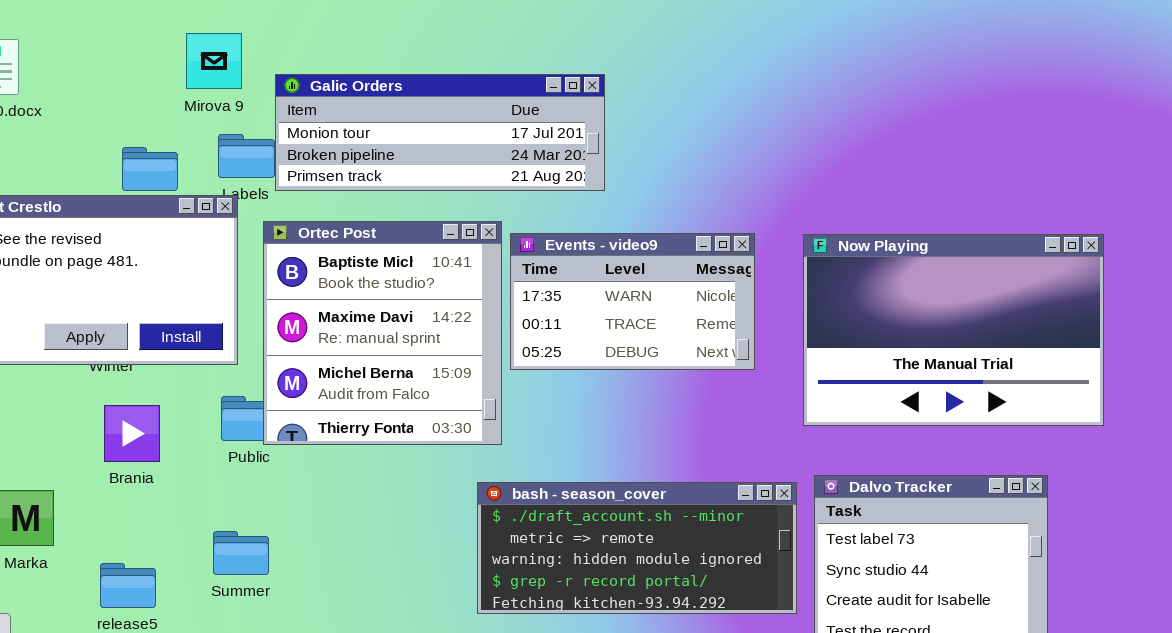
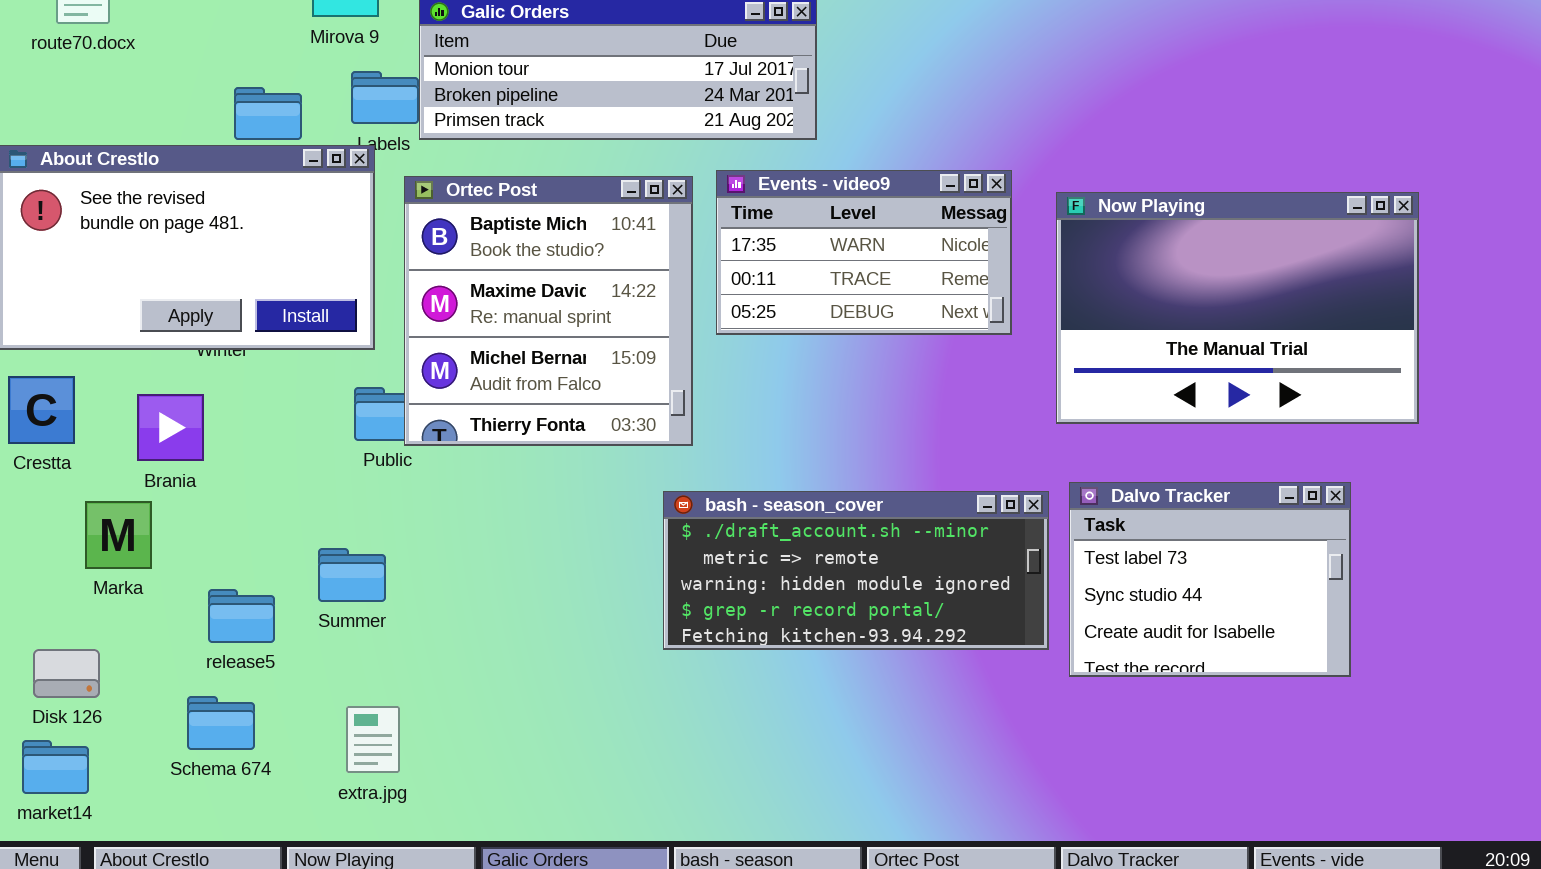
Events - video9: [510,233,755,370] -> [716,170,1012,335], moved
Brania: [104,405,160,462] -> [137,394,204,461], moved
Summer: [213,531,269,575] -> [318,548,386,602], moved

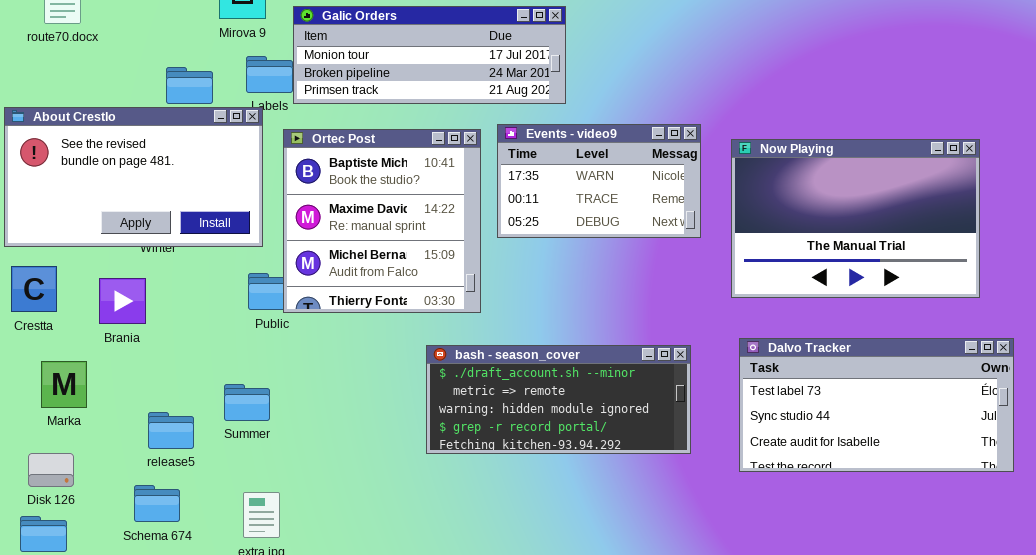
Dalvo Tracker: [1069,482,1351,677] -> [739,338,1014,472], resized
bash - season_cover: [663,491,1049,650] -> [426,345,691,454], moved
Marka: [85,501,152,569] -> [41,361,87,408], moved

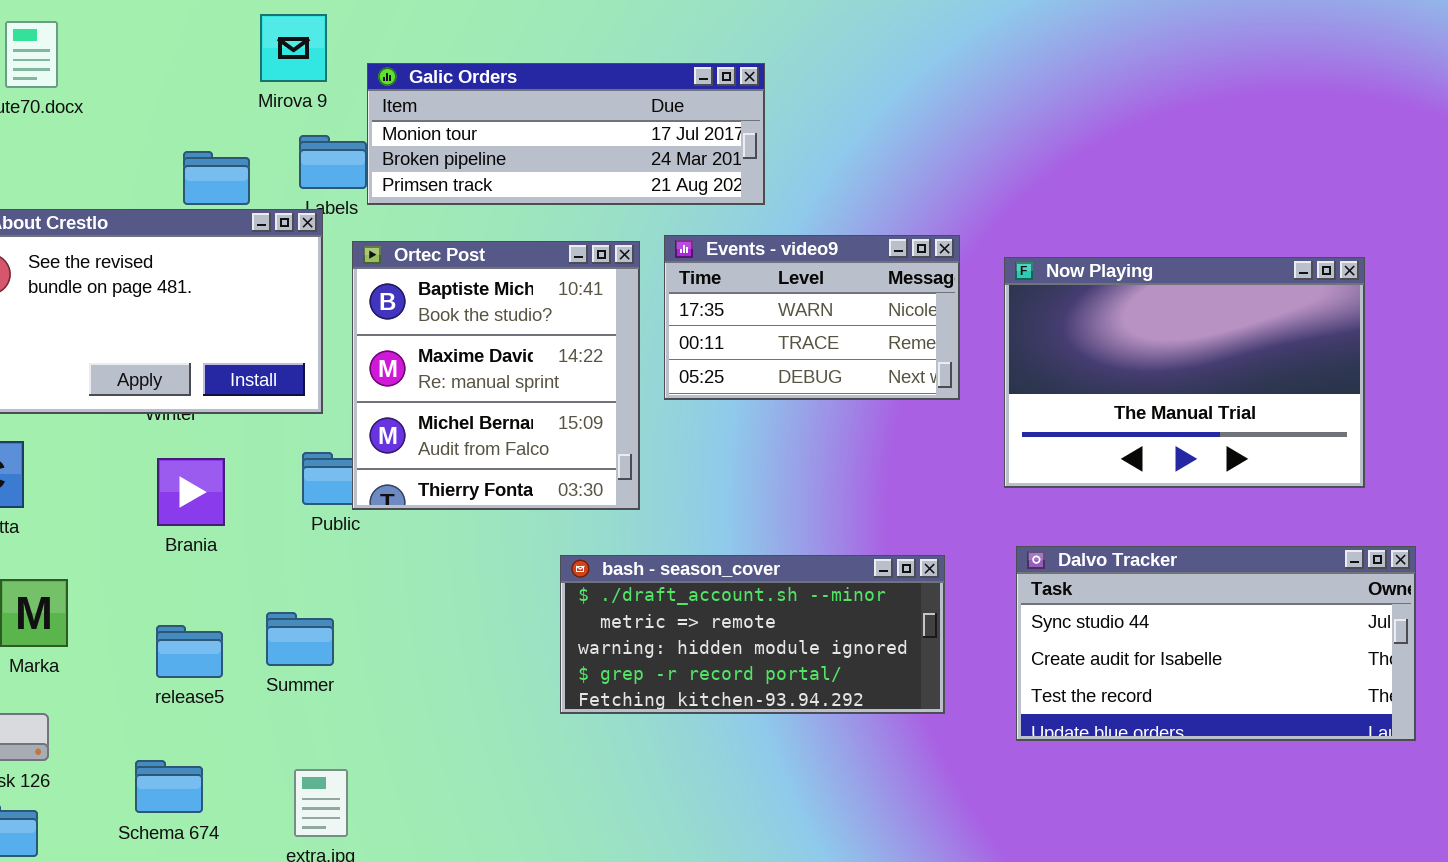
Brania: [99,278,146,324] -> [157,458,225,526], moved
Dalvo Tracker: [739,338,1014,472] -> [1016,546,1416,741], scrolled down 1 row
release5: [148,412,194,449] -> [156,625,223,678], moved

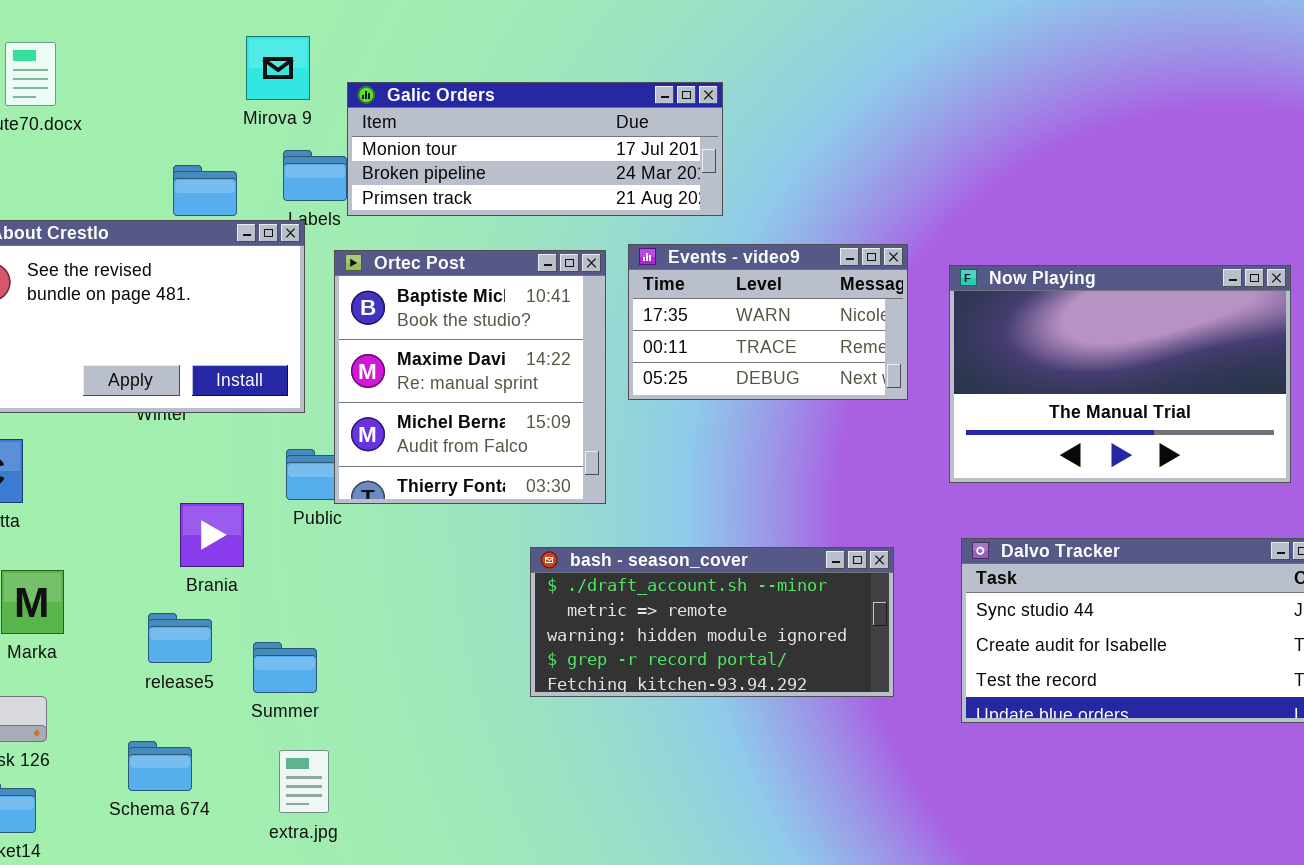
Brania: [157,458,225,526] -> [180,503,244,567], moved
Summer: [266,612,334,666] -> [253,642,317,693], moved

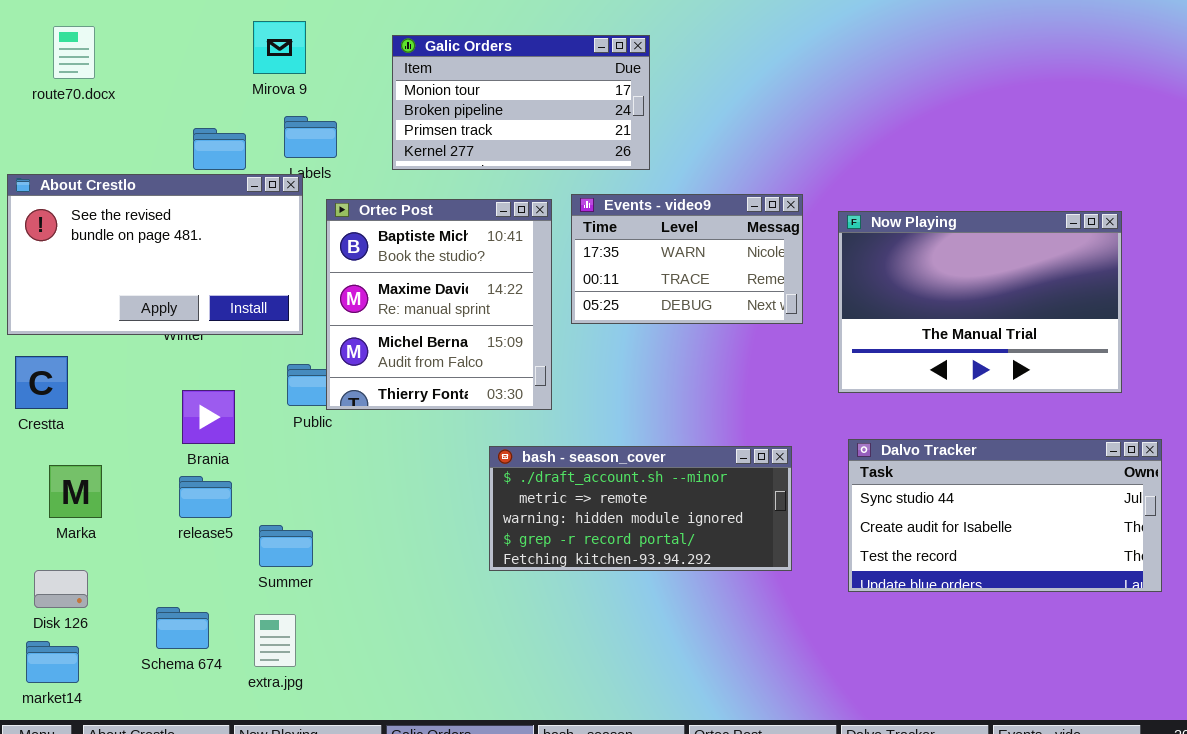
Galic Orders: [347,82,723,216] -> [392,35,650,170], resized
Brania: [180,503,244,567] -> [182,390,235,444], moved
release5: [148,613,212,663] -> [179,476,232,518], moved
extra.jpg: [279,750,329,813] -> [254,614,296,667], moved

